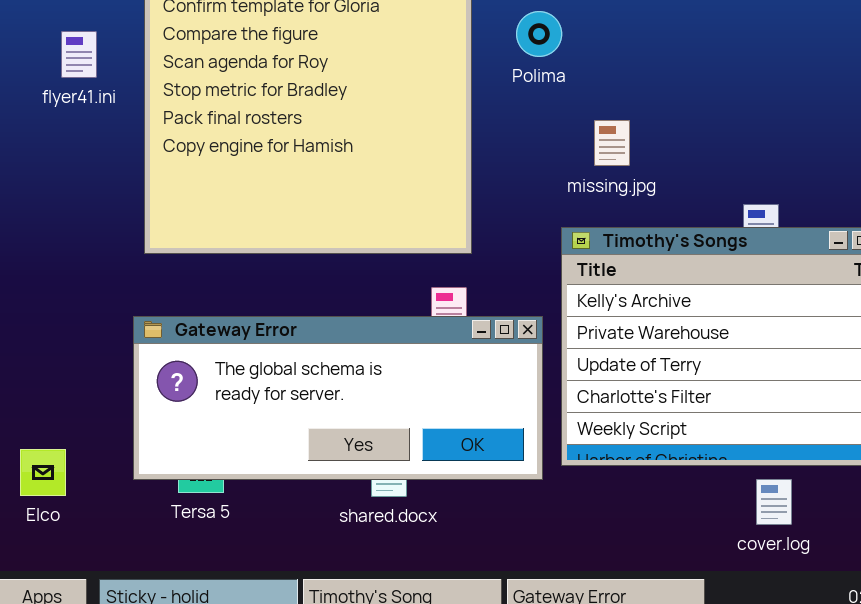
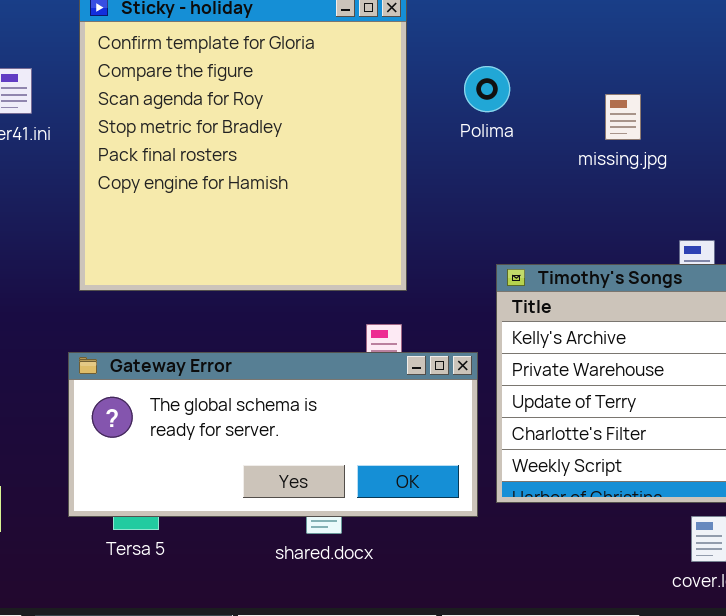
Polima: [516,11,562,57] -> [464,66,510,112], moved
missing.jpg: [594,120,630,166] -> [605,94,641,140], moved

